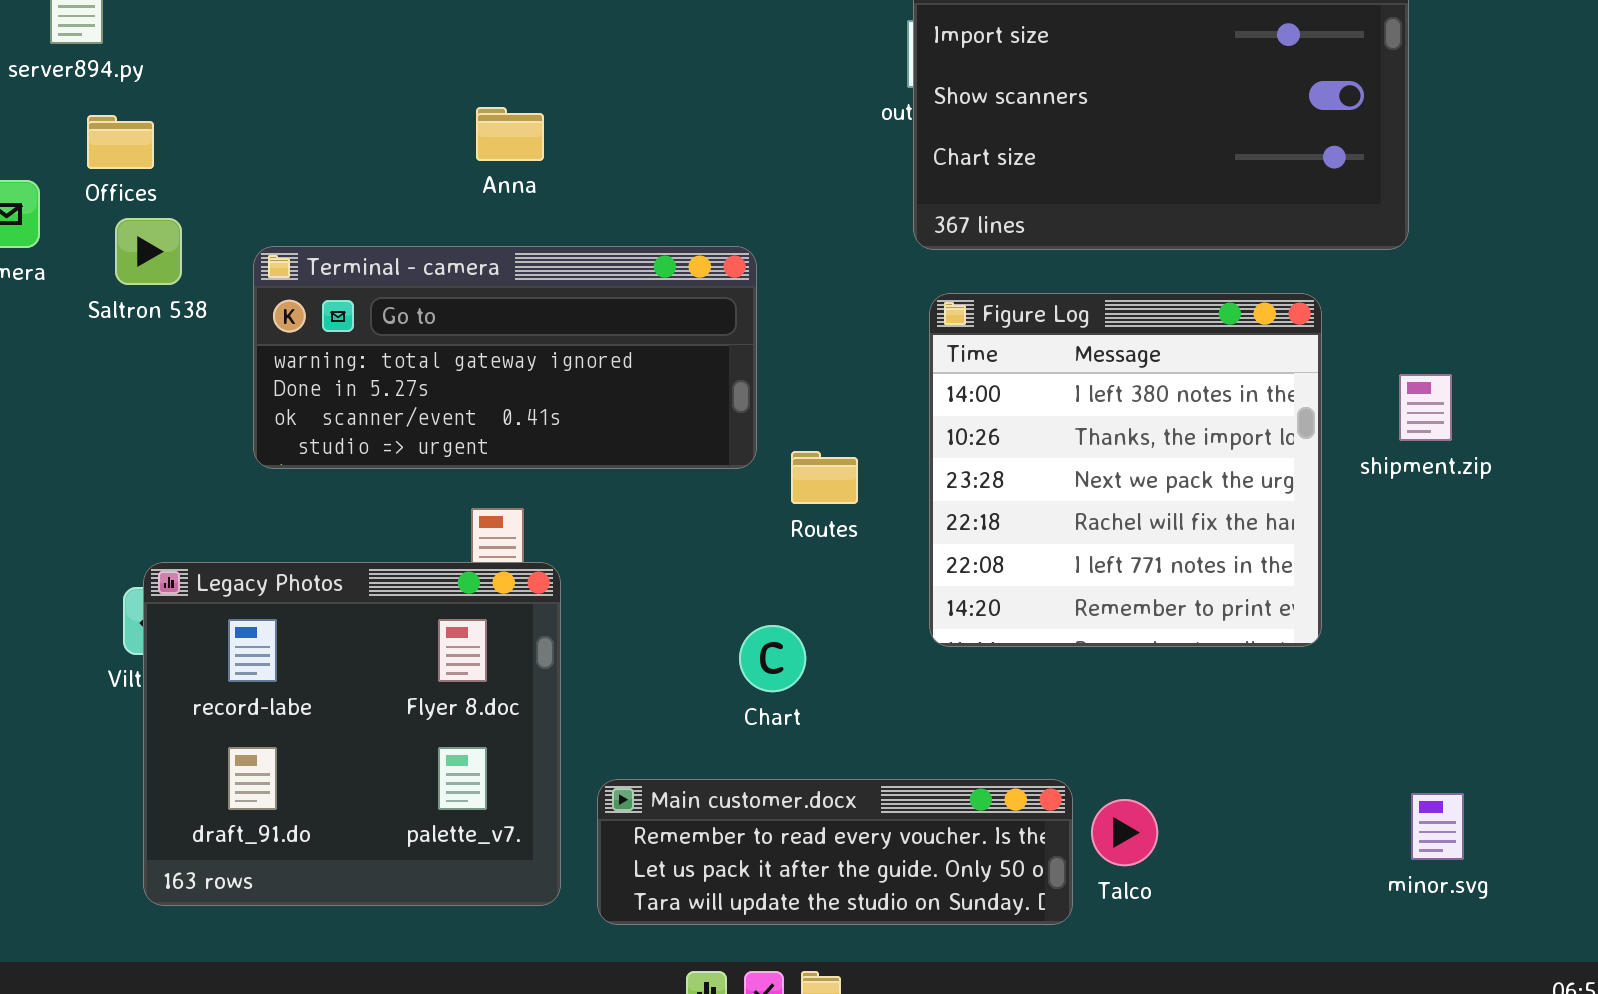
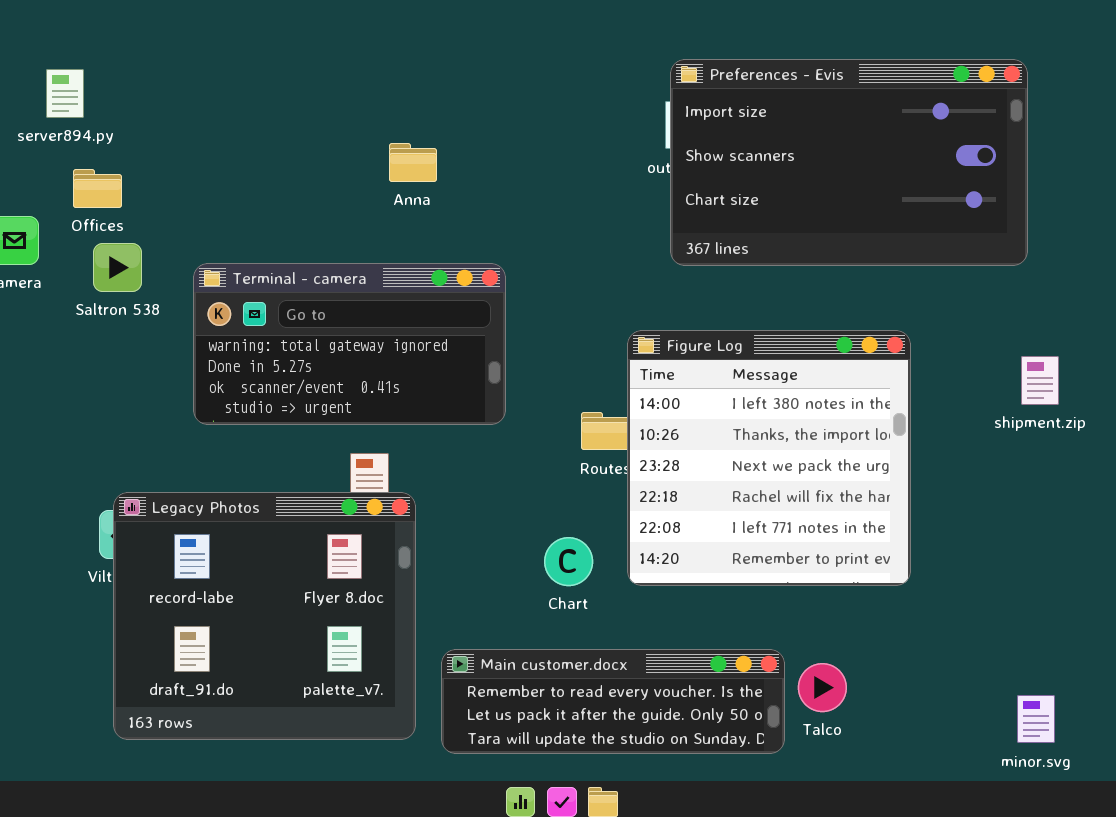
Anna: [476,107,544,161] -> [389,143,437,182], moved
Terminal - camera: [253,246,757,469] -> [193,263,506,425], resized
Figure Log: [929,293,1322,647] -> [627,330,911,586], moved
minor.svg: [1411,793,1464,860] -> [1017,695,1055,743], moved

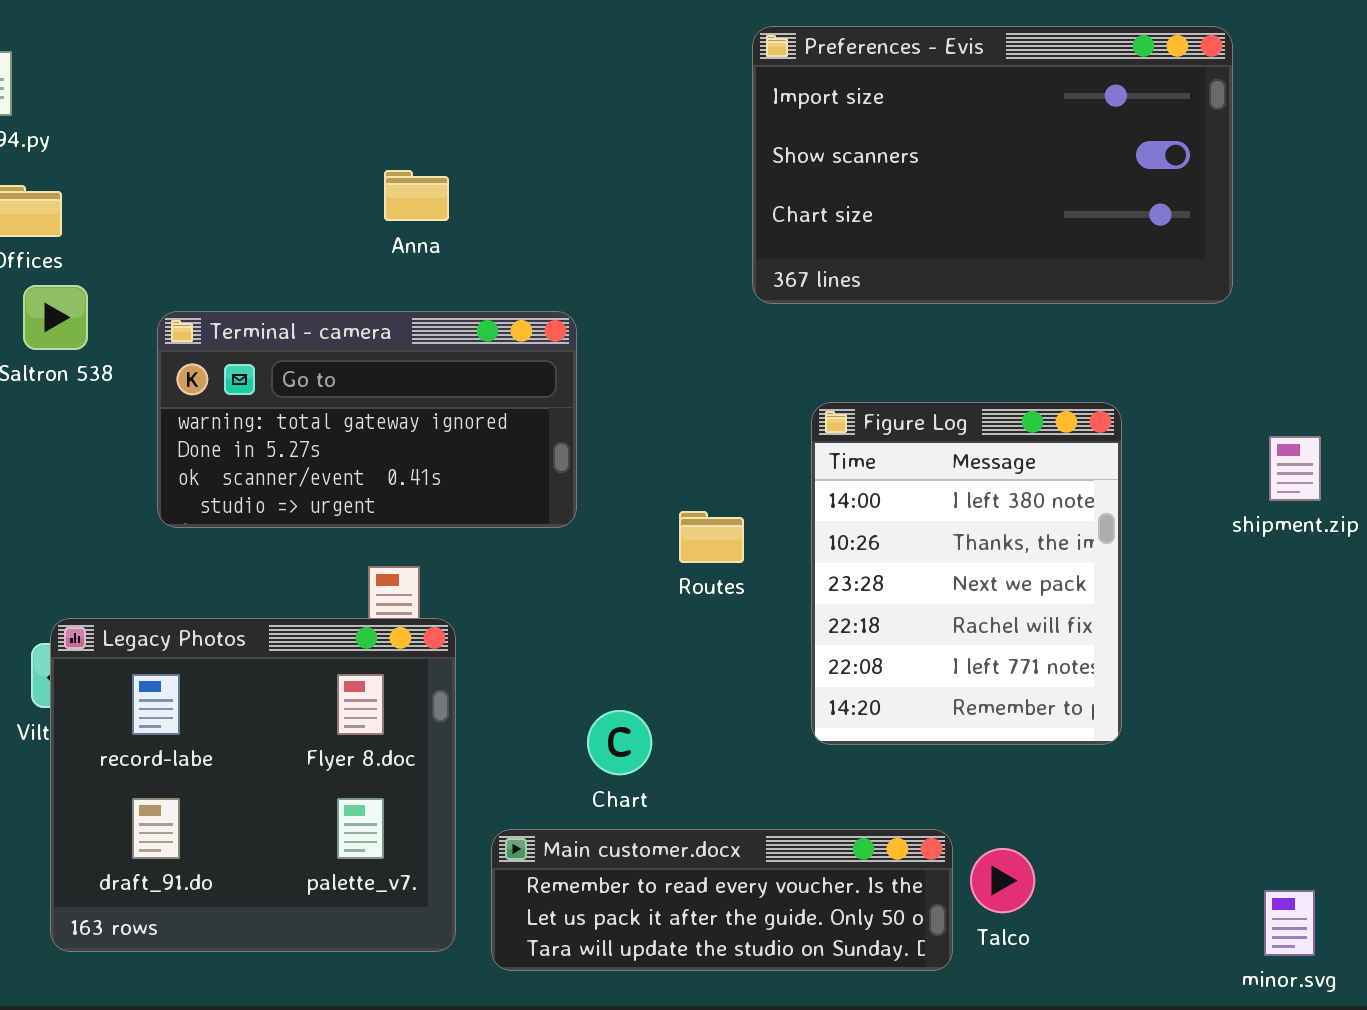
Preferences - Evis: [670,59,1028,266] -> [752,26,1233,304], moved
Anna: [389,143,437,182] -> [384,170,449,221], moved
Figure Log: [627,330,911,586] -> [811,402,1122,745], resized
Chart: [544,537,593,586] -> [587,710,652,775], moved

